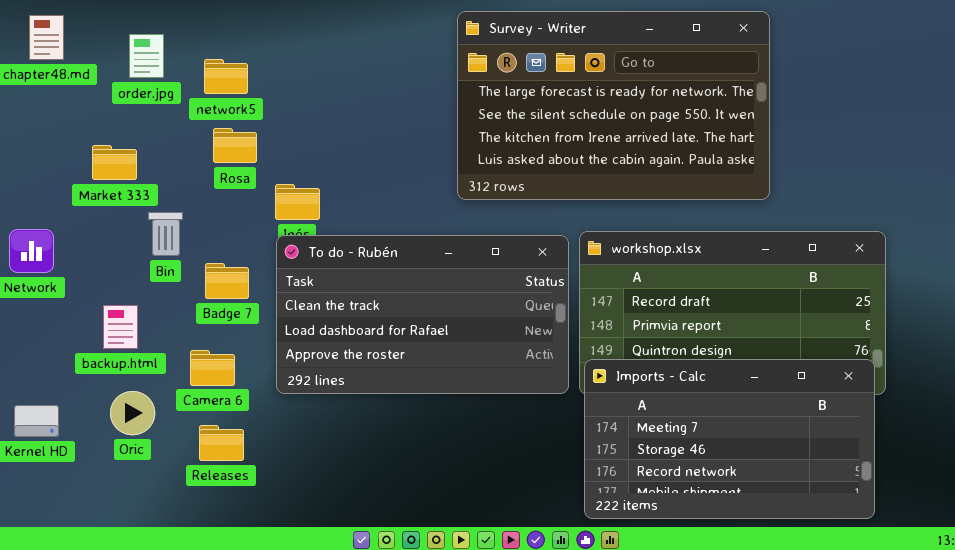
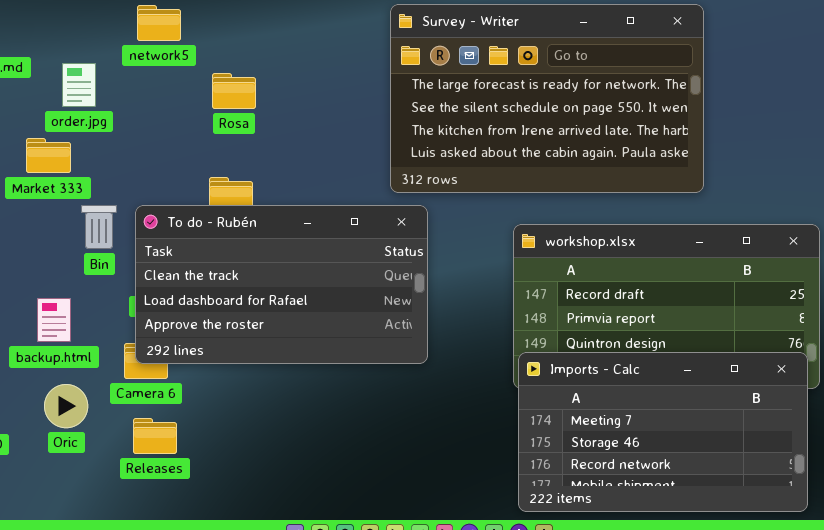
order.jpg: [129,34,164,78] -> [62,63,96,107], moved
network5: [204,59,248,94] -> [137,5,181,41], moved
Rosa: [213,128,257,163] -> [212,73,256,109], moved
To do - Rubén: [276,235,569,394] -> [135,205,428,364], moved

